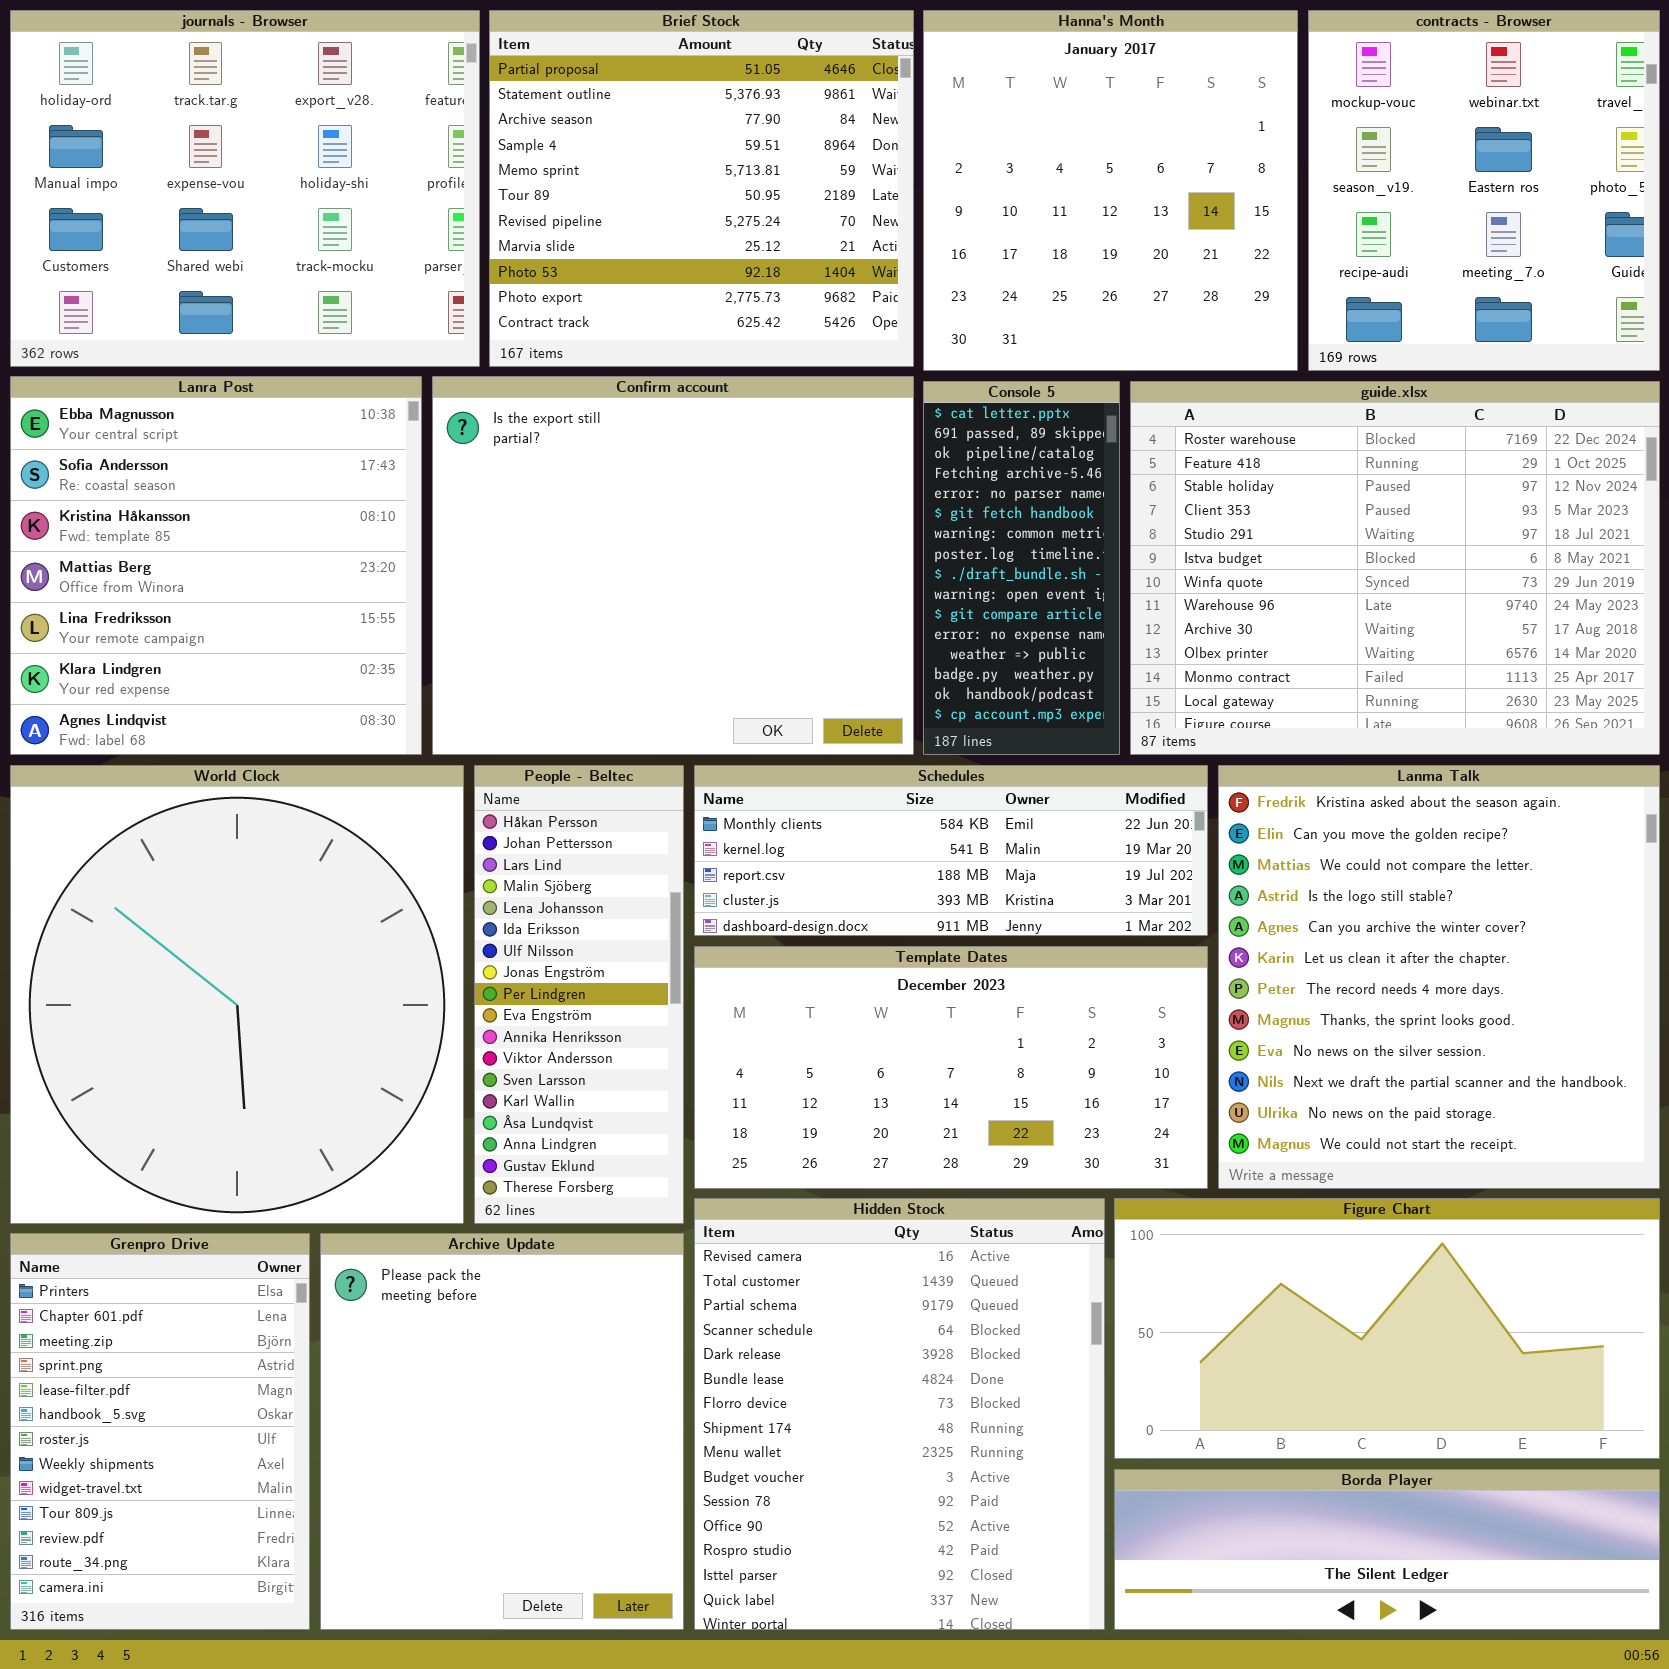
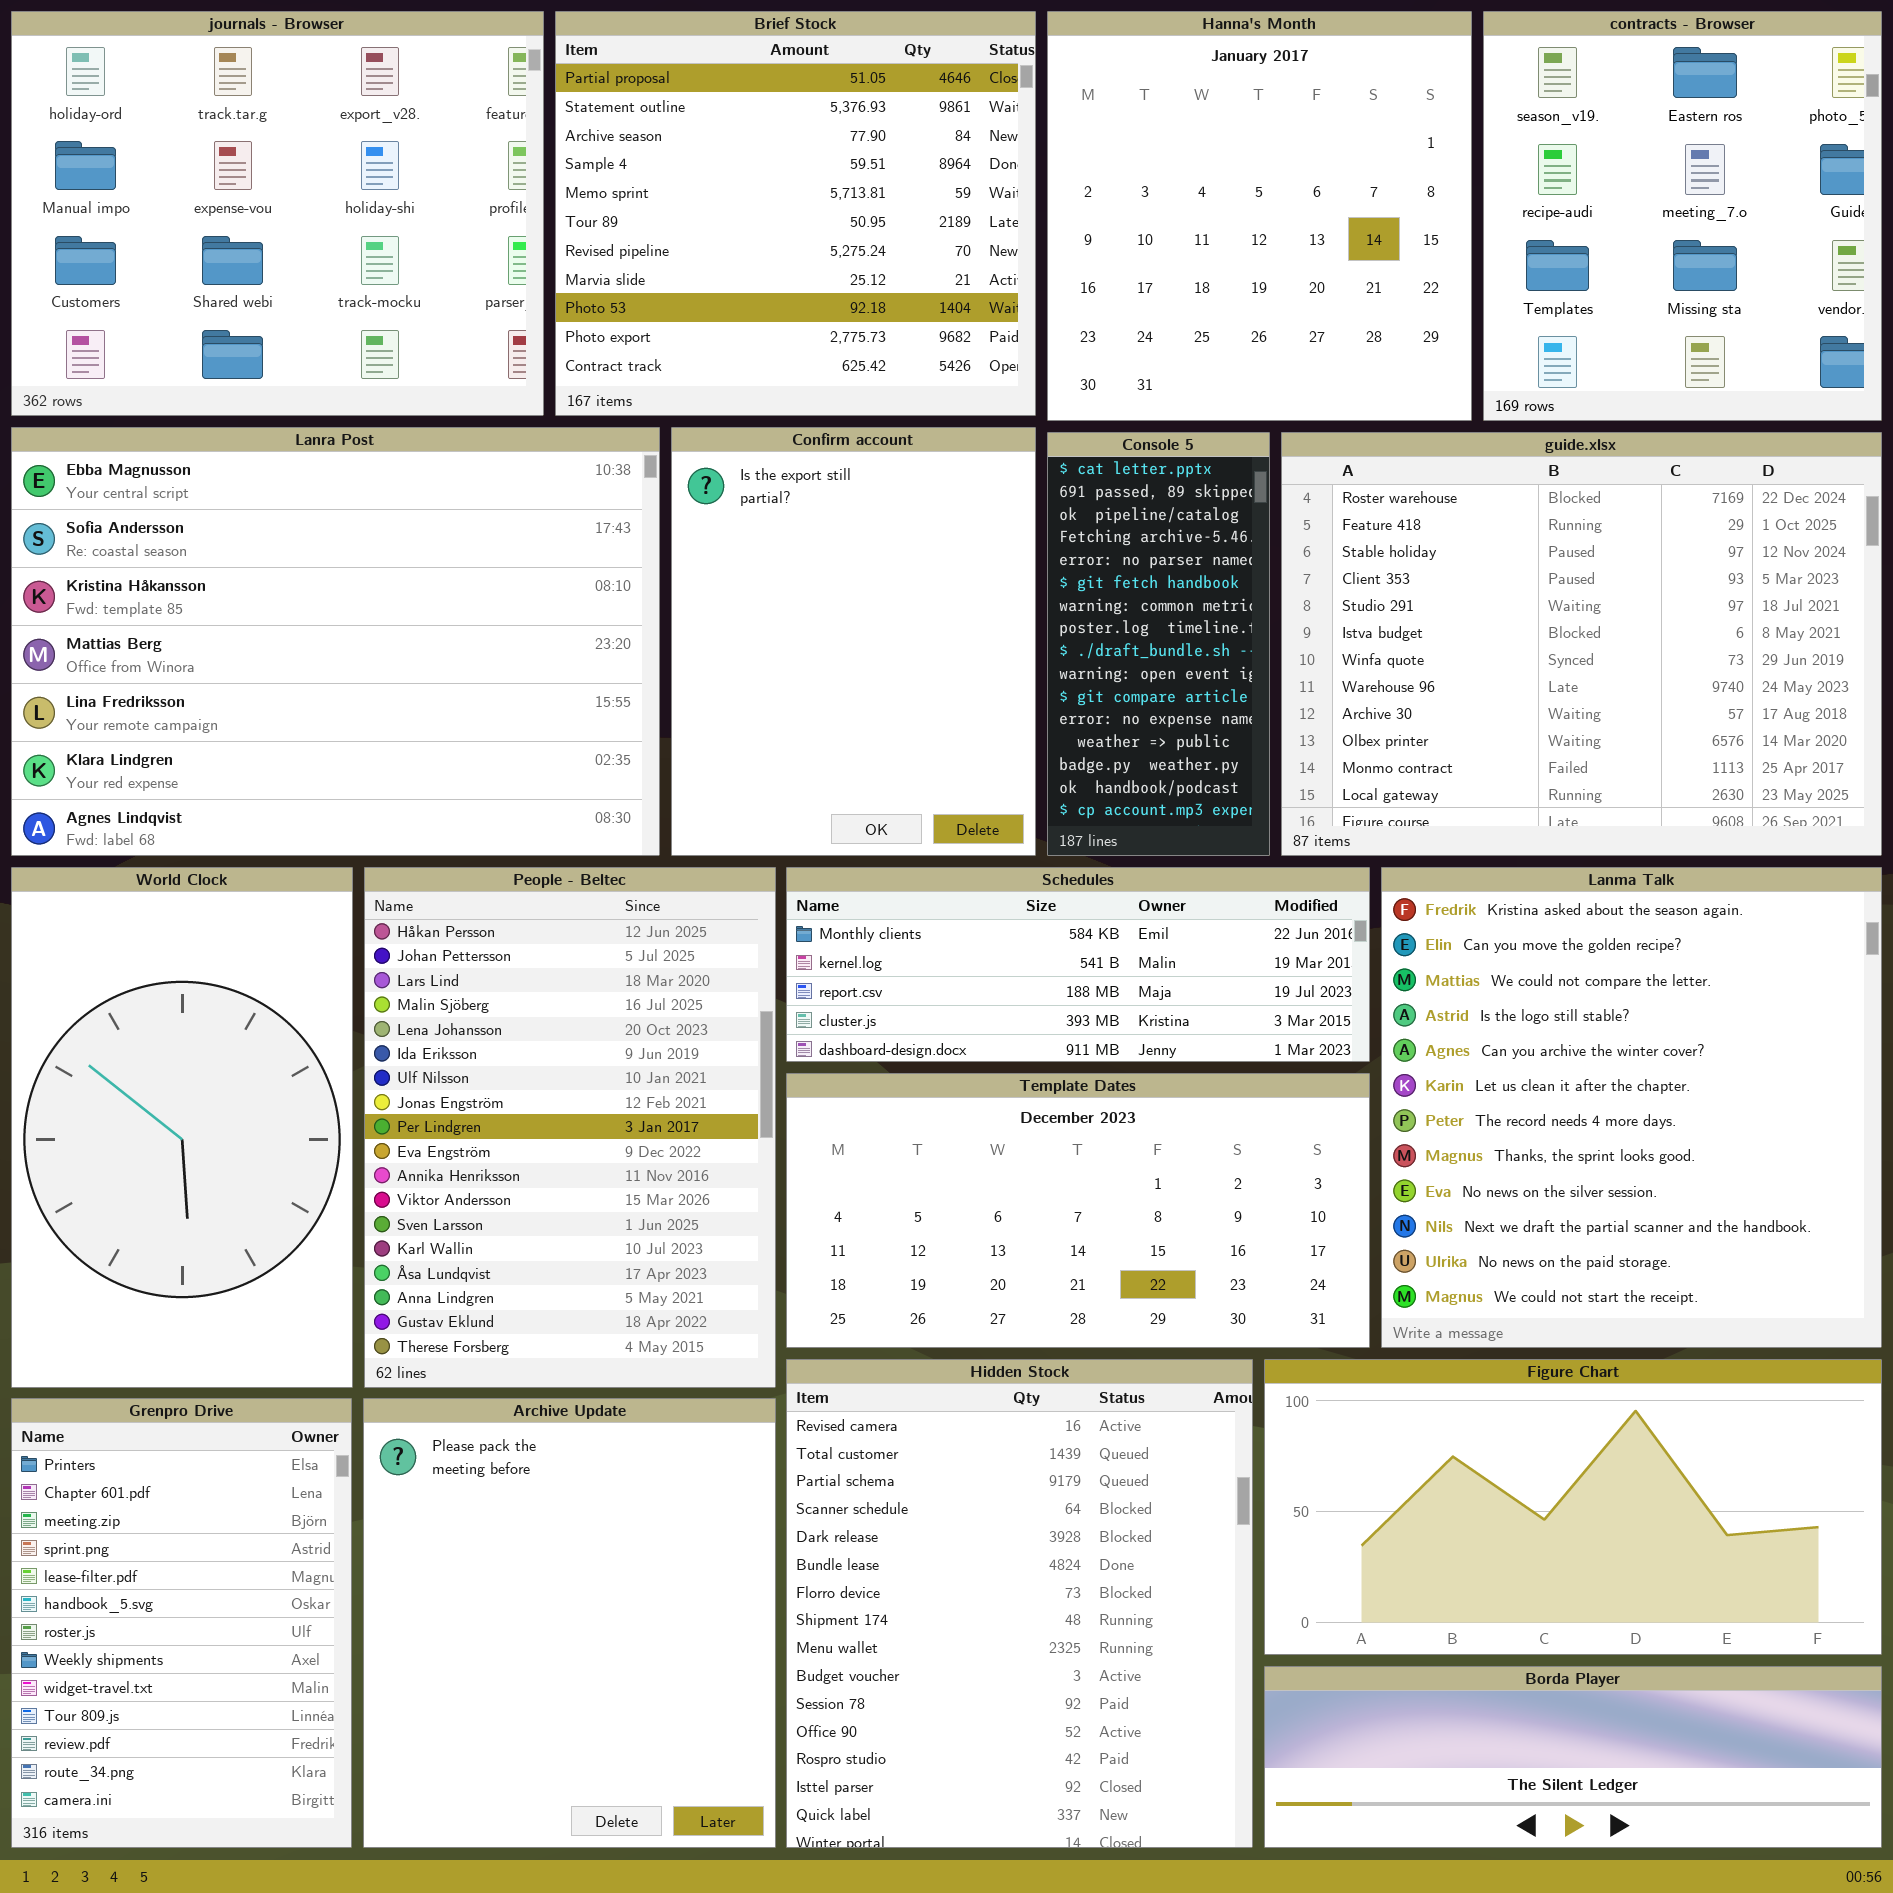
contracts - Browser: [1308,10,1660,371] -> [1483,11,1882,421], scrolled down 1 row
Lanra Post: [10,376,422,755] -> [11,427,660,856], resized
Confirm account: [432,376,914,755] -> [671,427,1036,856], resized
World Clock: [10,765,464,1224] -> [11,867,353,1388], resized
People - Beltec: [474,765,684,1224] -> [364,867,776,1388], resized

